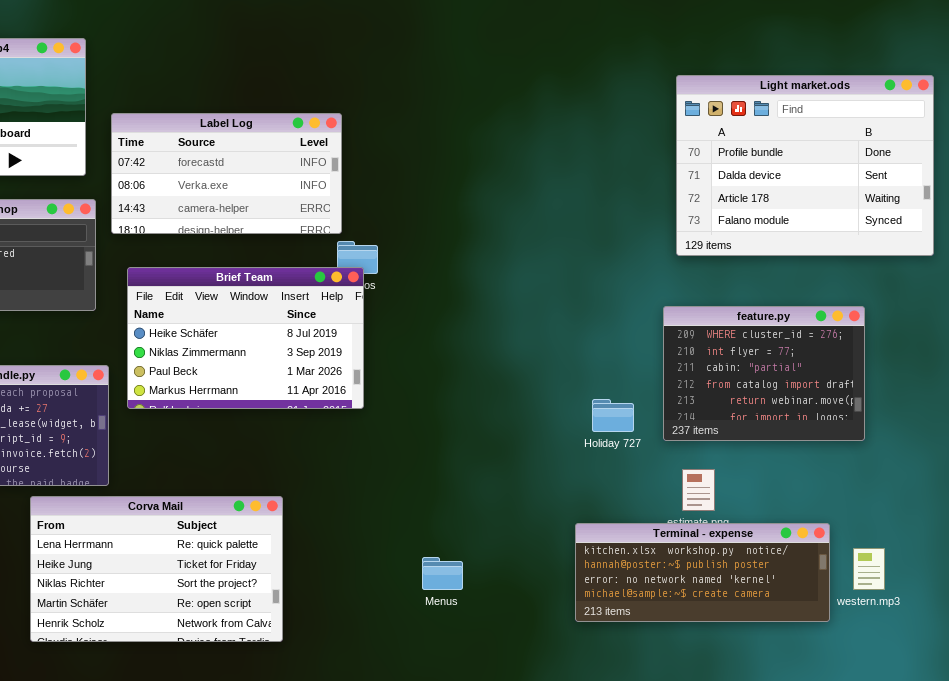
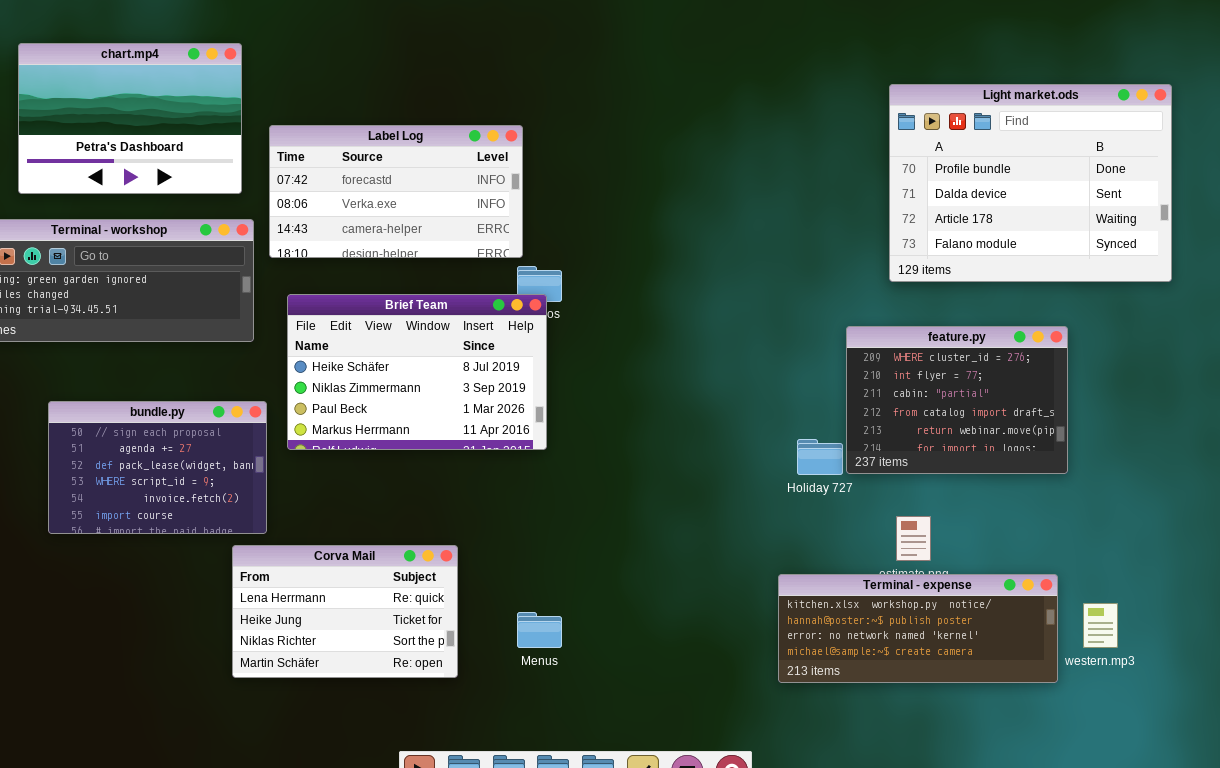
feature.py: [663,306,865,441] -> [846,326,1068,474], moved
Corva Mail: [30,496,283,642] -> [232,545,458,678], resized
Menus: [422,557,463,590] -> [517,612,562,648], moved

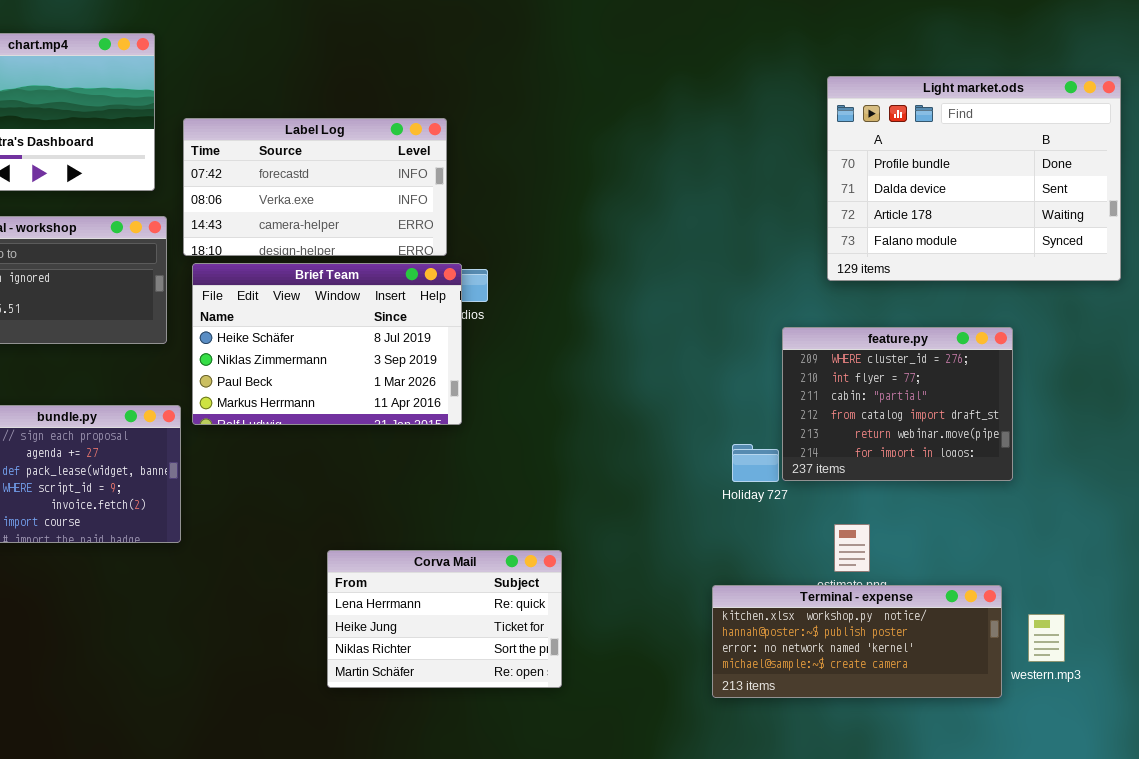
Brief Team: [287,294,547,450] -> [192,263,462,425], moved
Corva Mail: [232,545,458,678] -> [327,550,562,688], moved

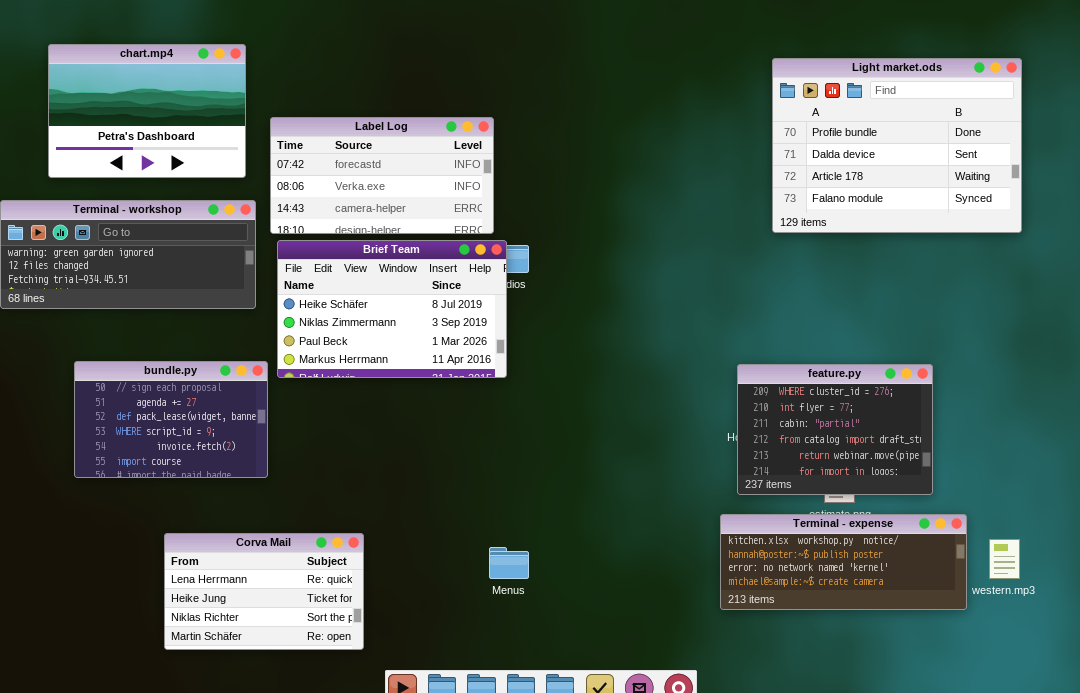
Light market.ods: [827,76,1121,281] -> [772,58,1022,233], moved
feature.py: [782,327,1013,481] -> [737,364,933,495], moved
Corva Mail: [327,550,562,688] -> [164,533,364,650], moved

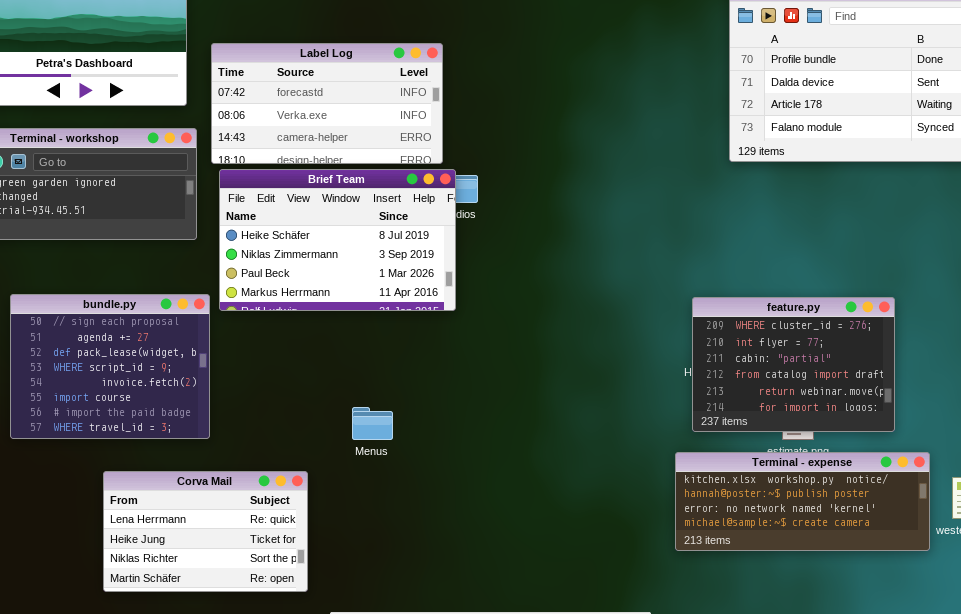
bundle.py: [74,361,268,478] -> [10,294,210,439], resized
Menus: [489,547,529,579] -> [352,407,393,440], moved

